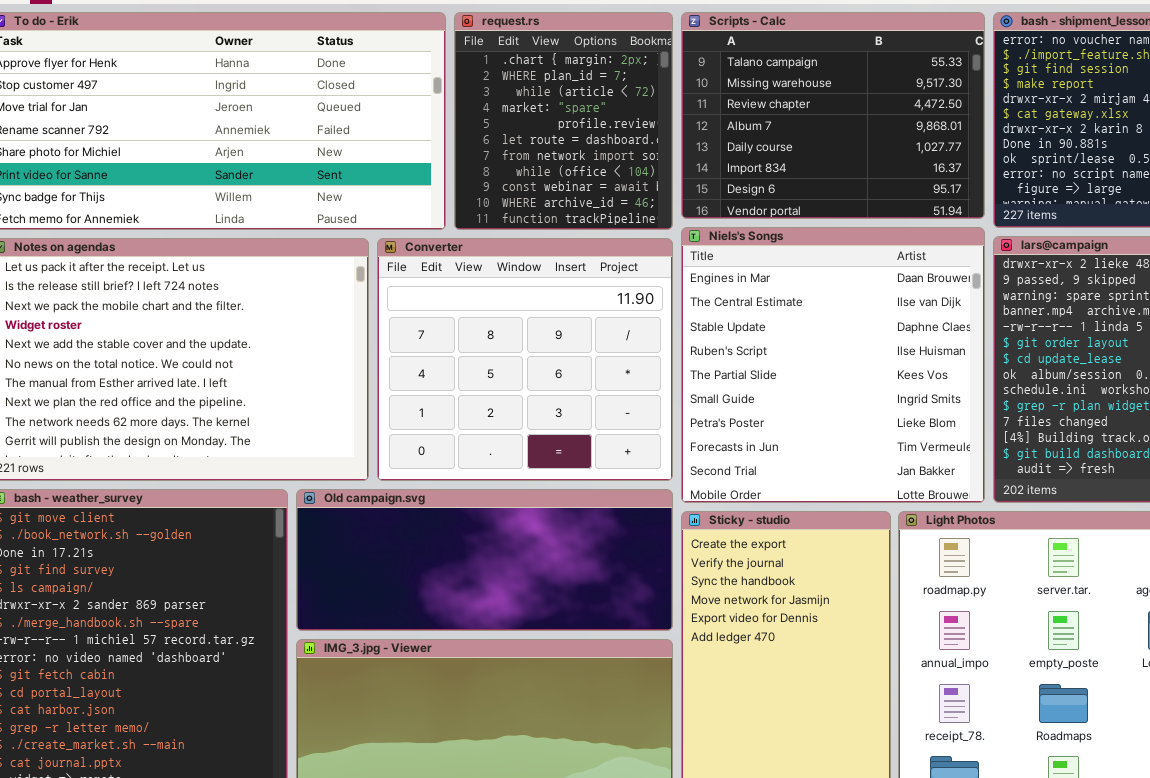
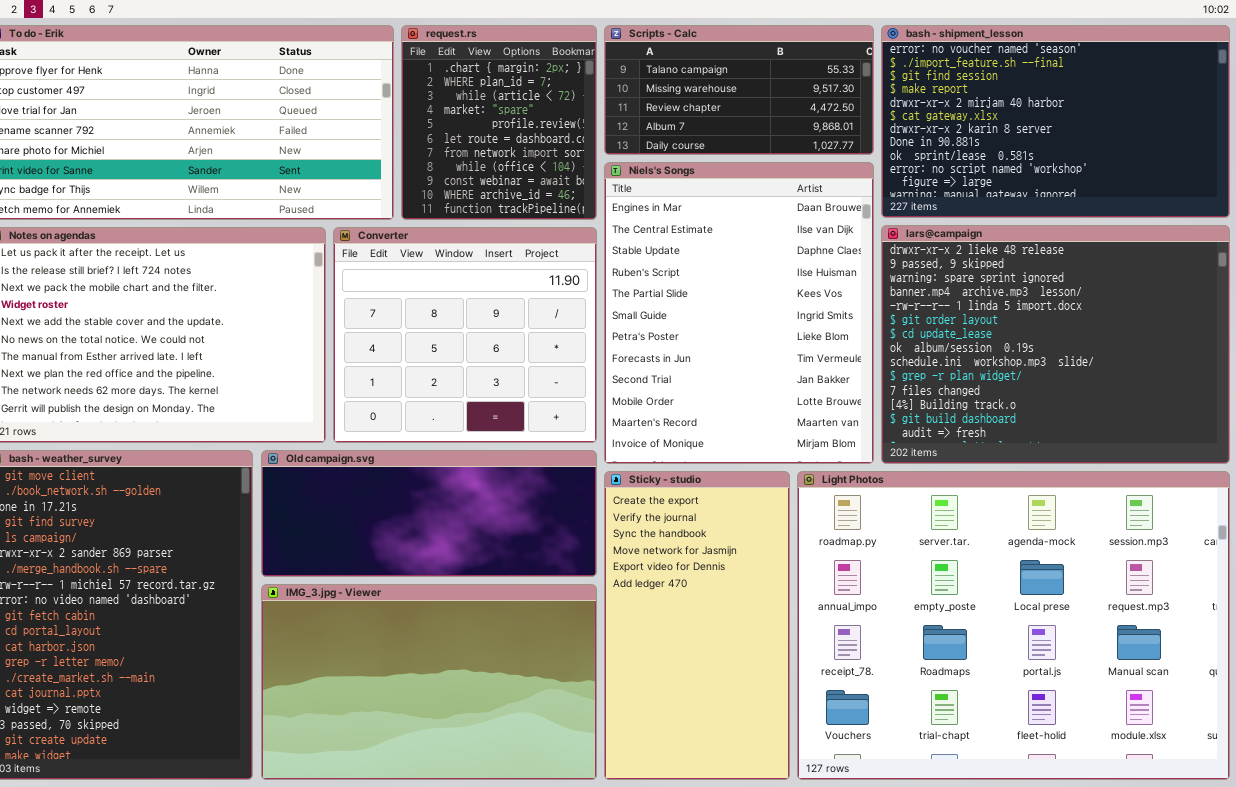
Scripts - Calc: [681,12,985,219] -> [604,25,874,155], resized
Niels's Songs: [681,227,985,503] -> [604,162,874,464], resized

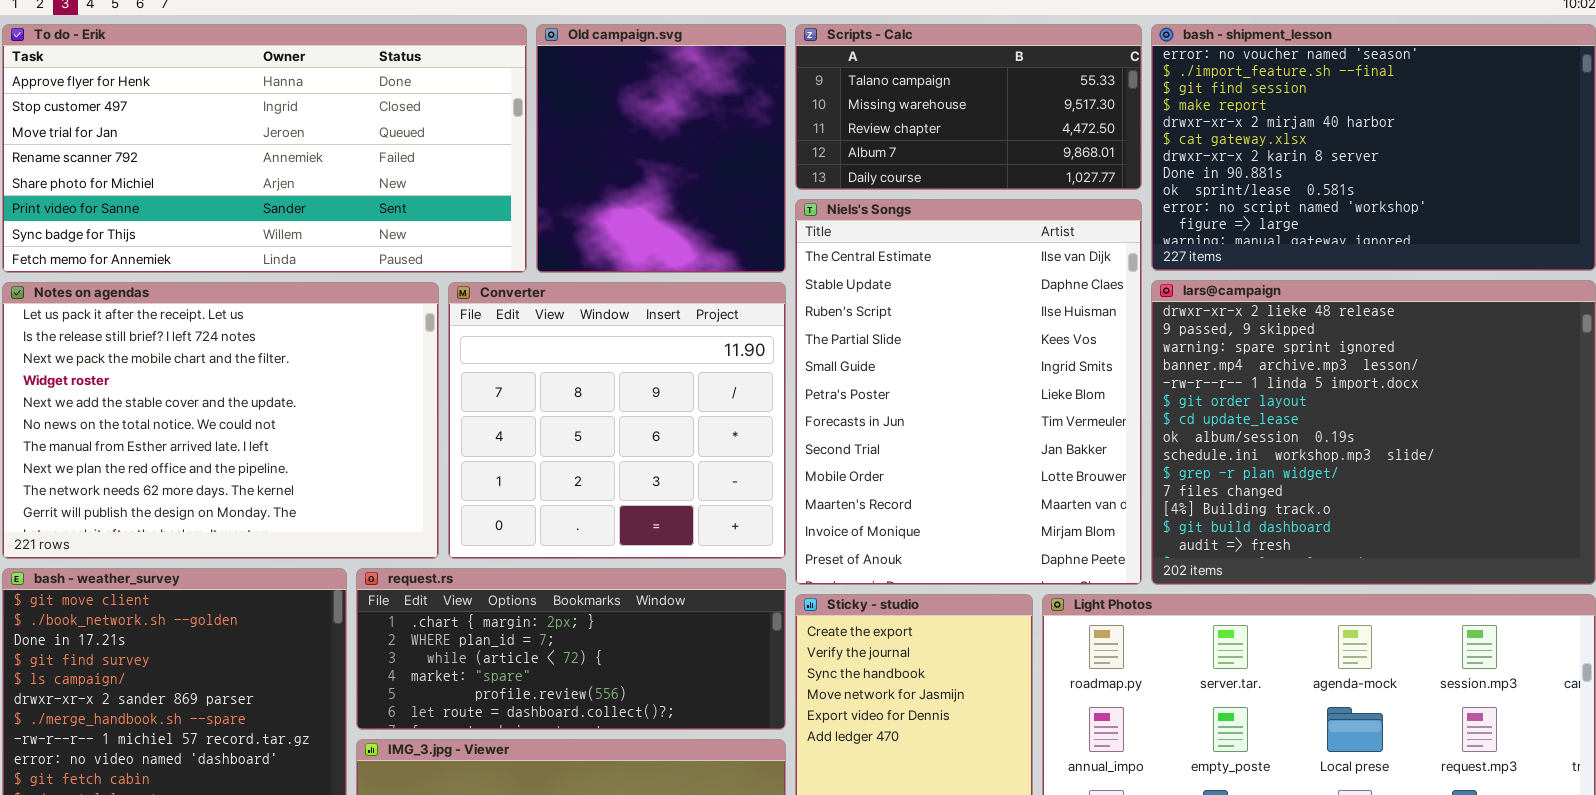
request.rs: [401,25,597,220] -> [356,568,786,730], moved, resized
Niels's Songs: [604,162,874,464] -> [795,199,1142,585], scrolled down 1 row
Old campaign.svg: [261,450,597,577] -> [536,24,786,273], moved, resized

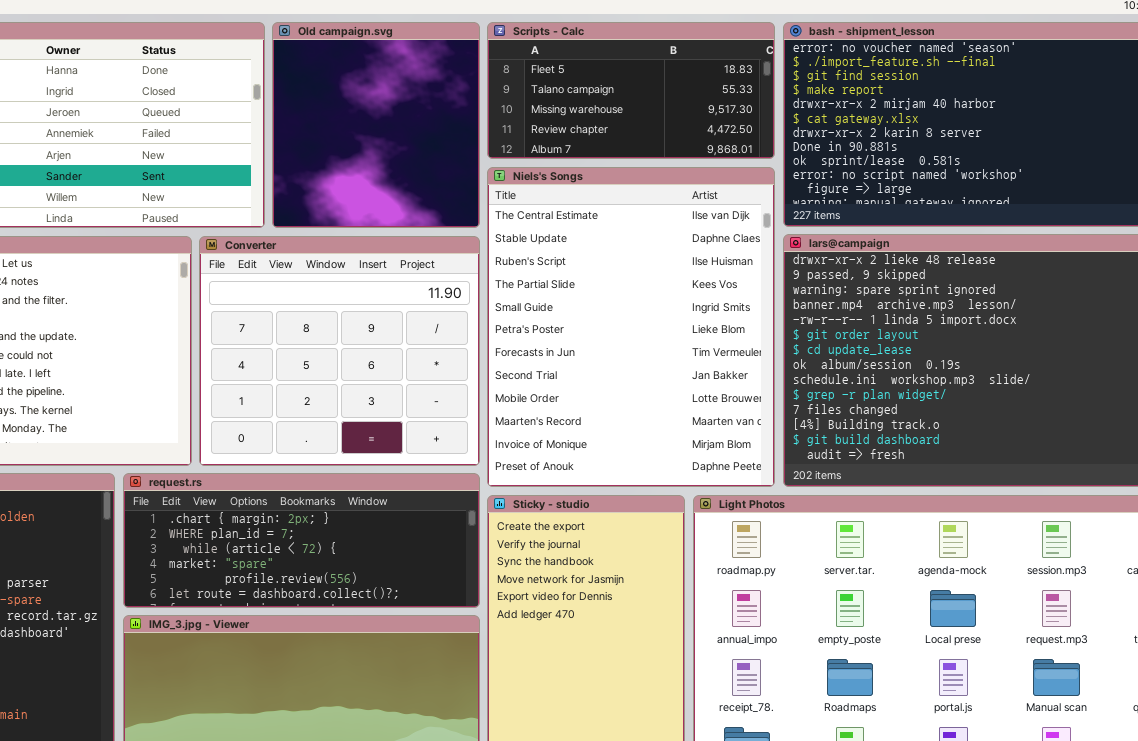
Scripts - Calc: [795,24,1142,190] -> [487,22,775,159], scrolled up 1 row

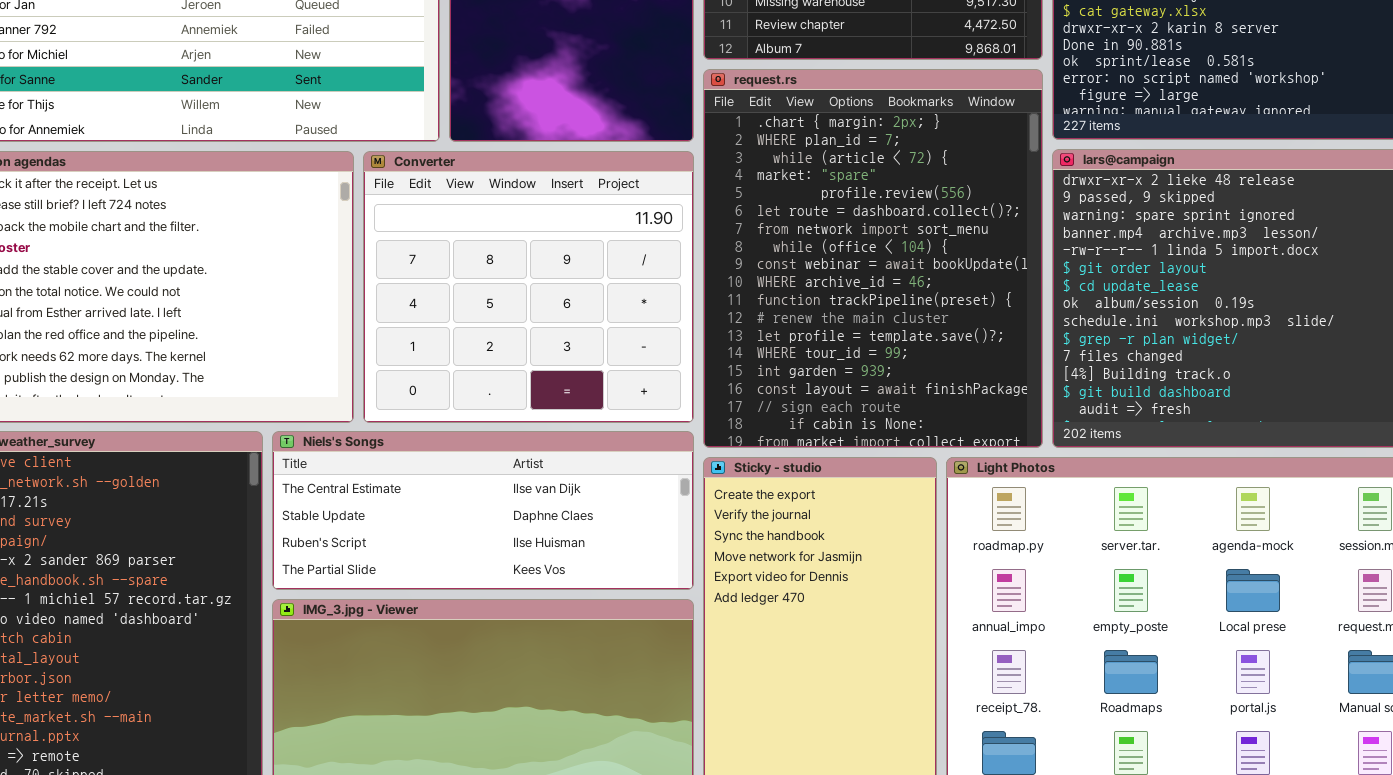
Niels's Songs: [487,167,775,487] -> [272,431,694,590], moved, resized
request.rs: [123,473,480,608] -> [703,69,1043,448], moved, resized

